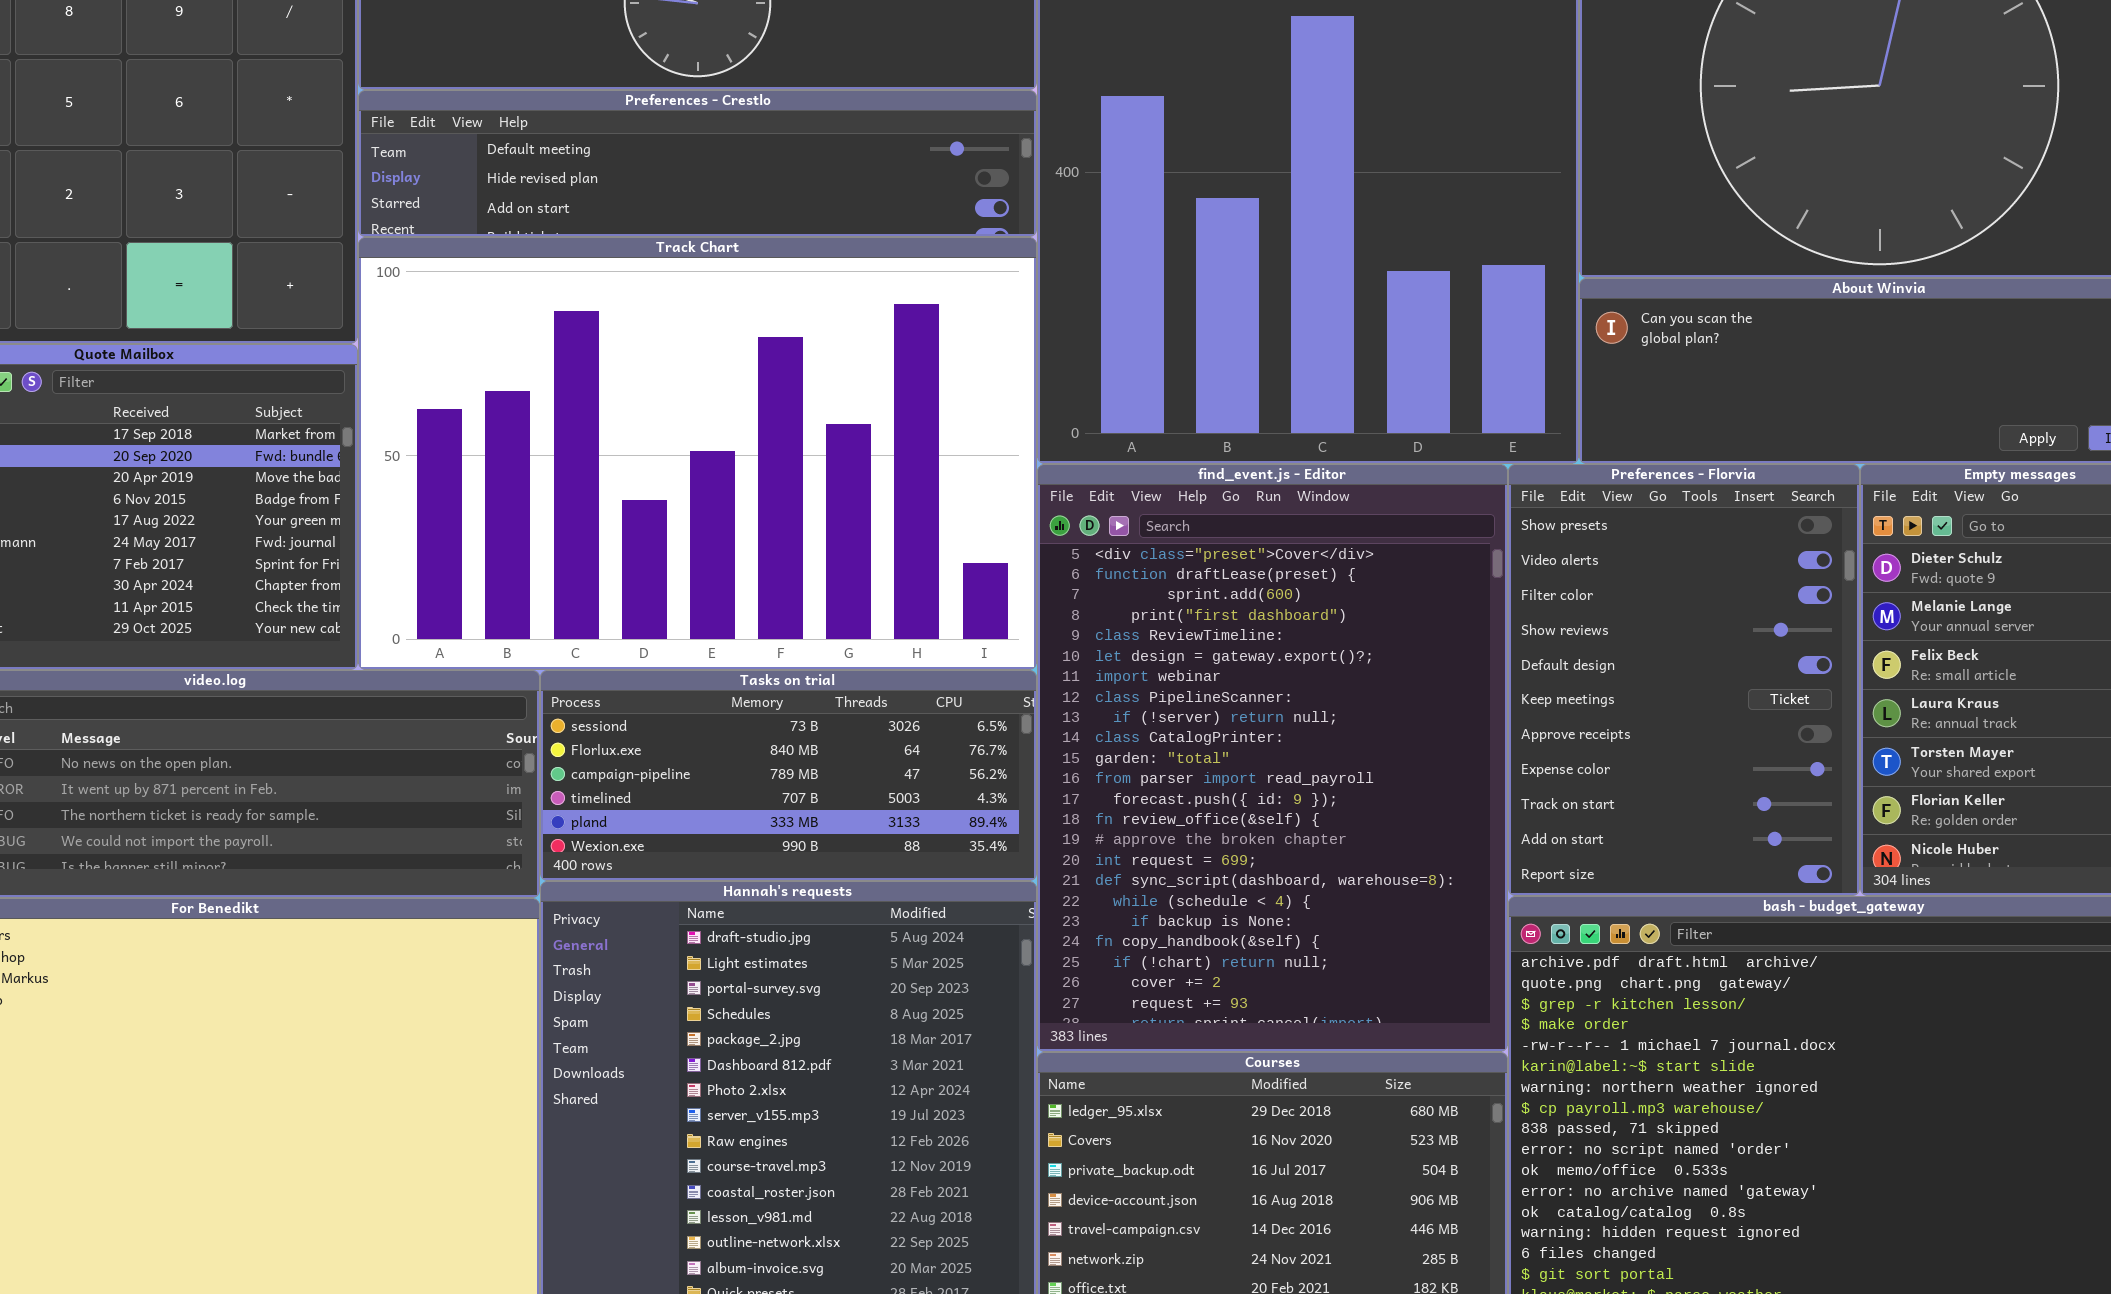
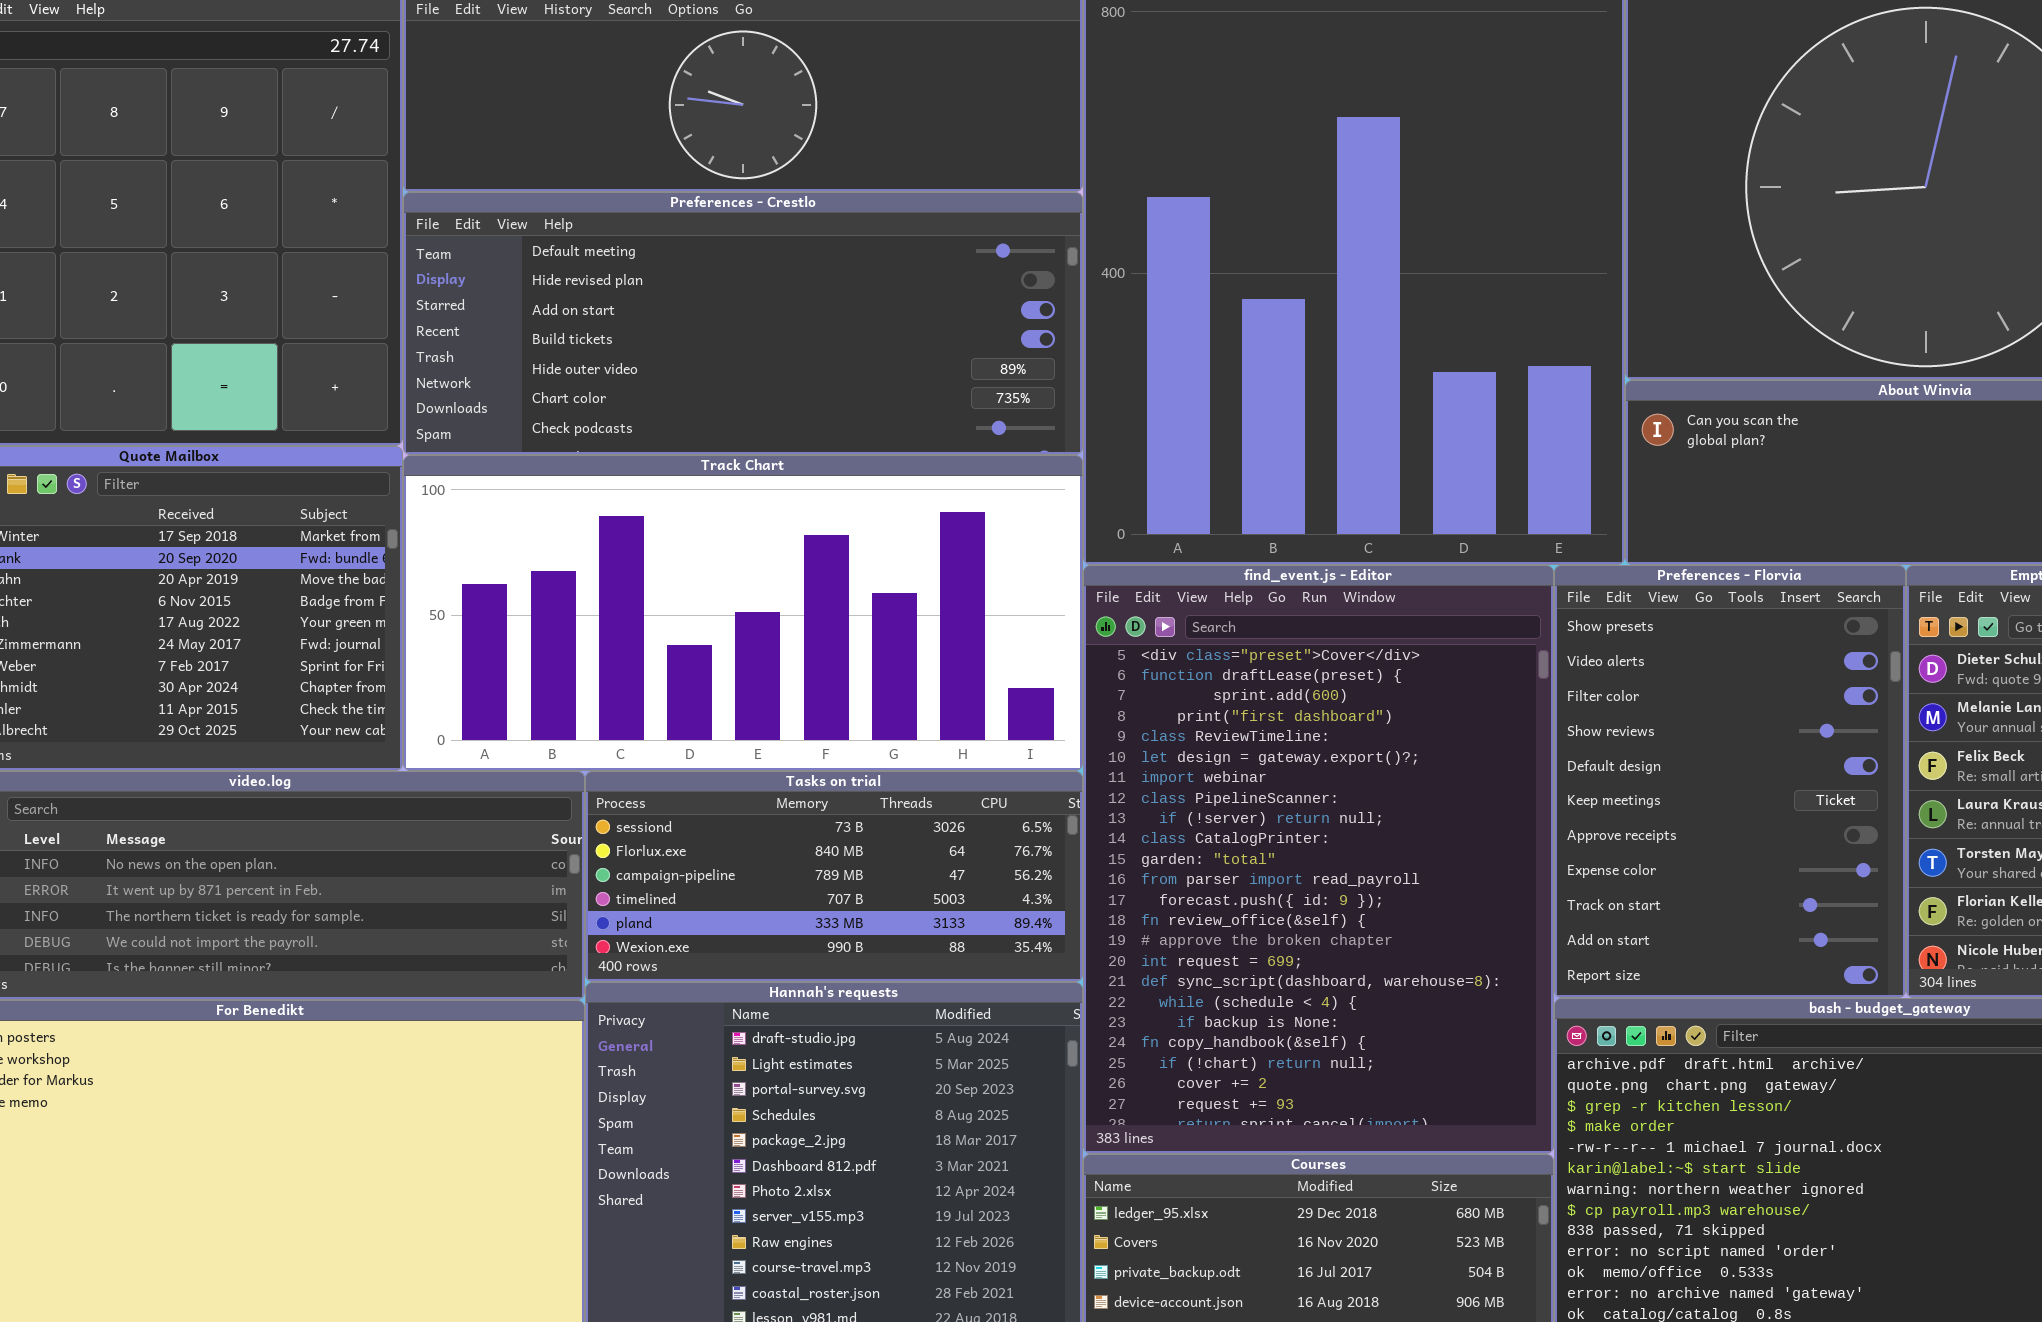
Preferences - Crestlo: [358,90,1037,237] -> [403,192,1083,455], resized
Track Chart: [358,237,1037,670] -> [403,455,1083,771], resized

